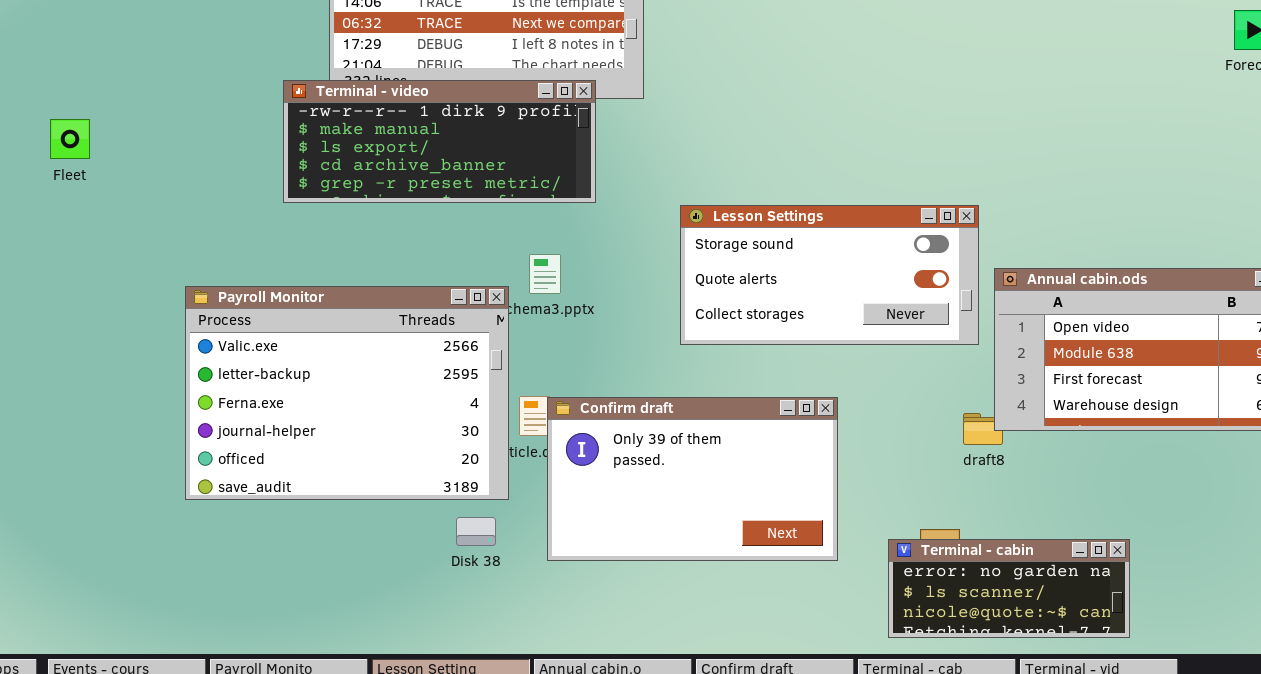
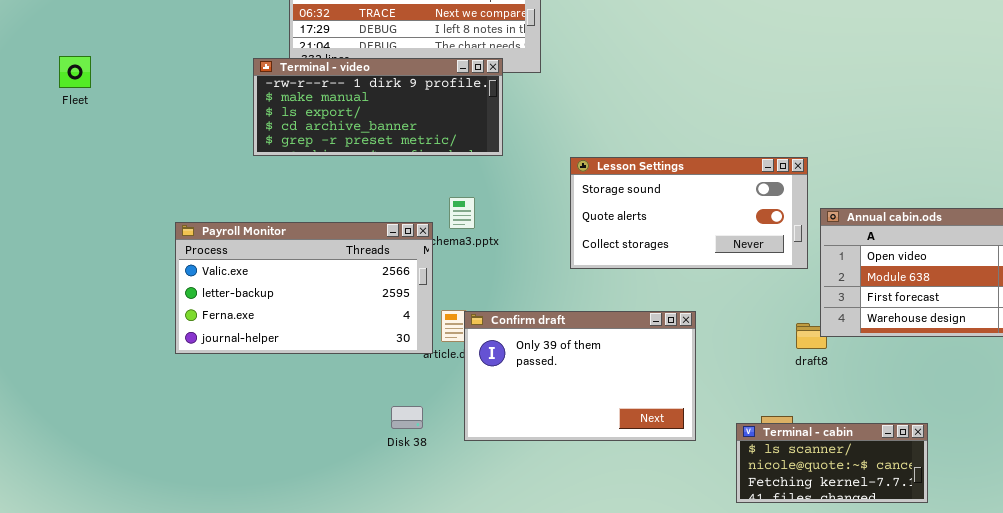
Fleet: [50,119,90,159] -> [59,56,91,88], moved
Payroll Monitor: [185,286,509,500] -> [175,222,433,354], resized
Terminal - cabin: [888,539,1130,638] -> [736,423,928,503], scrolled down 1 row

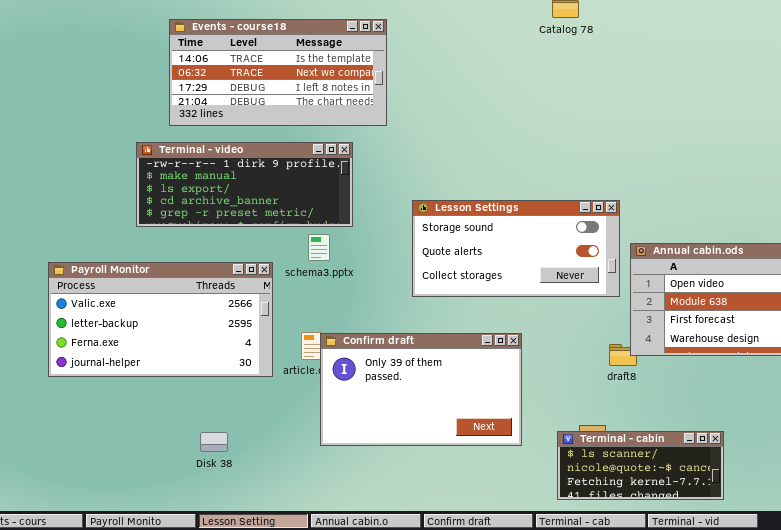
Terminal - video: [253,58,503,156] -> [136,142,353,227], moved
Payroll Monitor: [175,222,433,354] -> [48,262,273,377], moved
Disk 38: [391,406,423,429] -> [200,432,228,452], moved

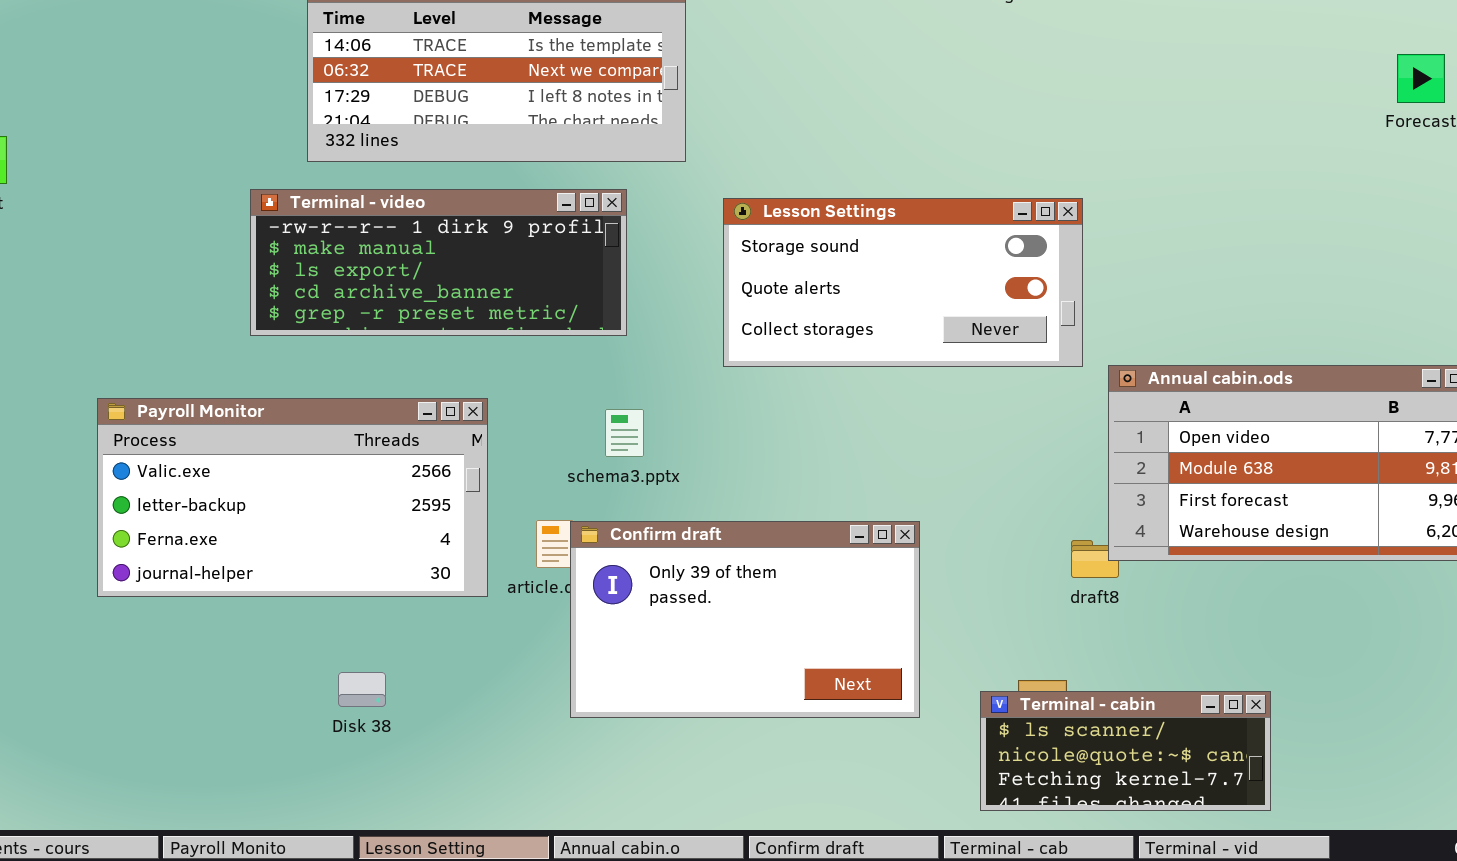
Lesson Settings: [412,200,620,297] -> [723,198,1083,367], moved
schema3.pptx: [308,234,330,261] -> [605,409,644,457], moved
Disk 38: [200,432,228,452] -> [338,672,386,707], moved

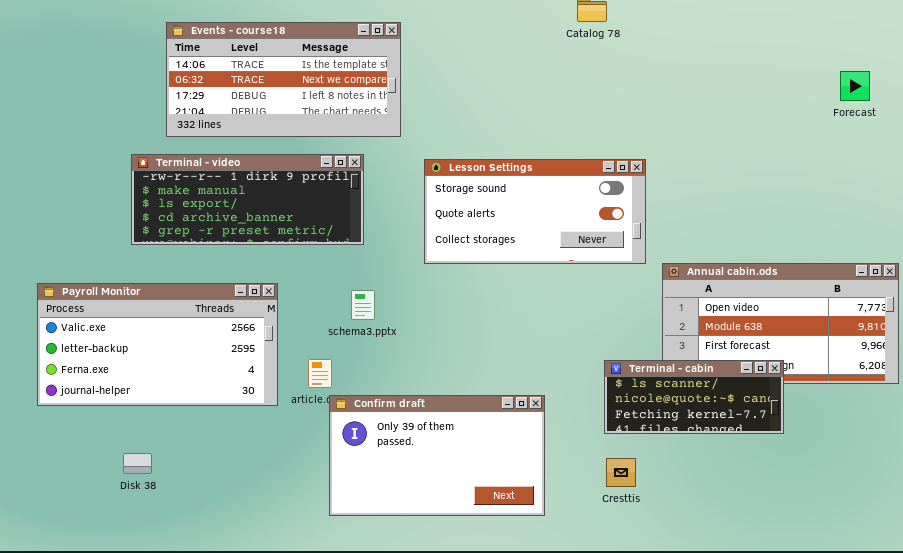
Confirm draft: [570,521,920,718] -> [329,395,545,516], moved
Disk 38: [338,672,386,707] -> [123,453,152,474], moved
Terminal - cabin: [980,691,1271,811] -> [604,360,784,434], moved

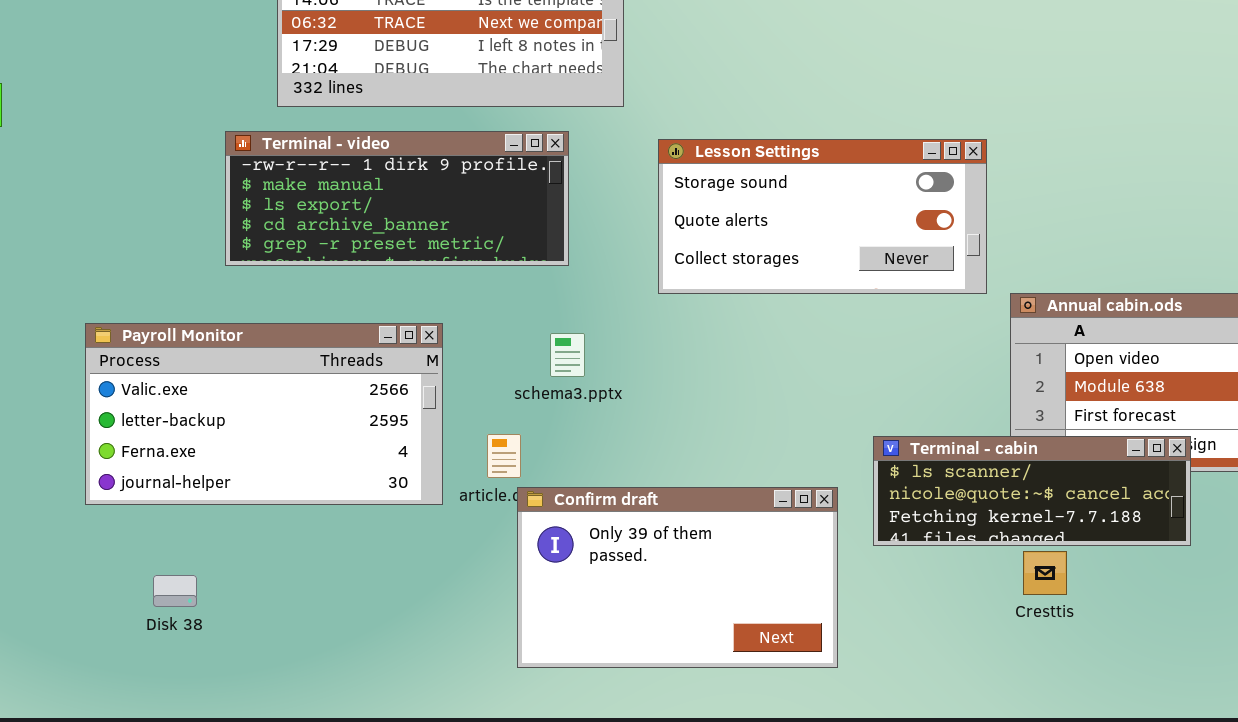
Terminal - cabin: [604,360,784,434] -> [873,436,1191,546], resized
Disk 38: [123,453,152,474] -> [153,575,197,607], moved
Cresttis: [606,458,636,487] -> [1023,551,1067,595], moved

